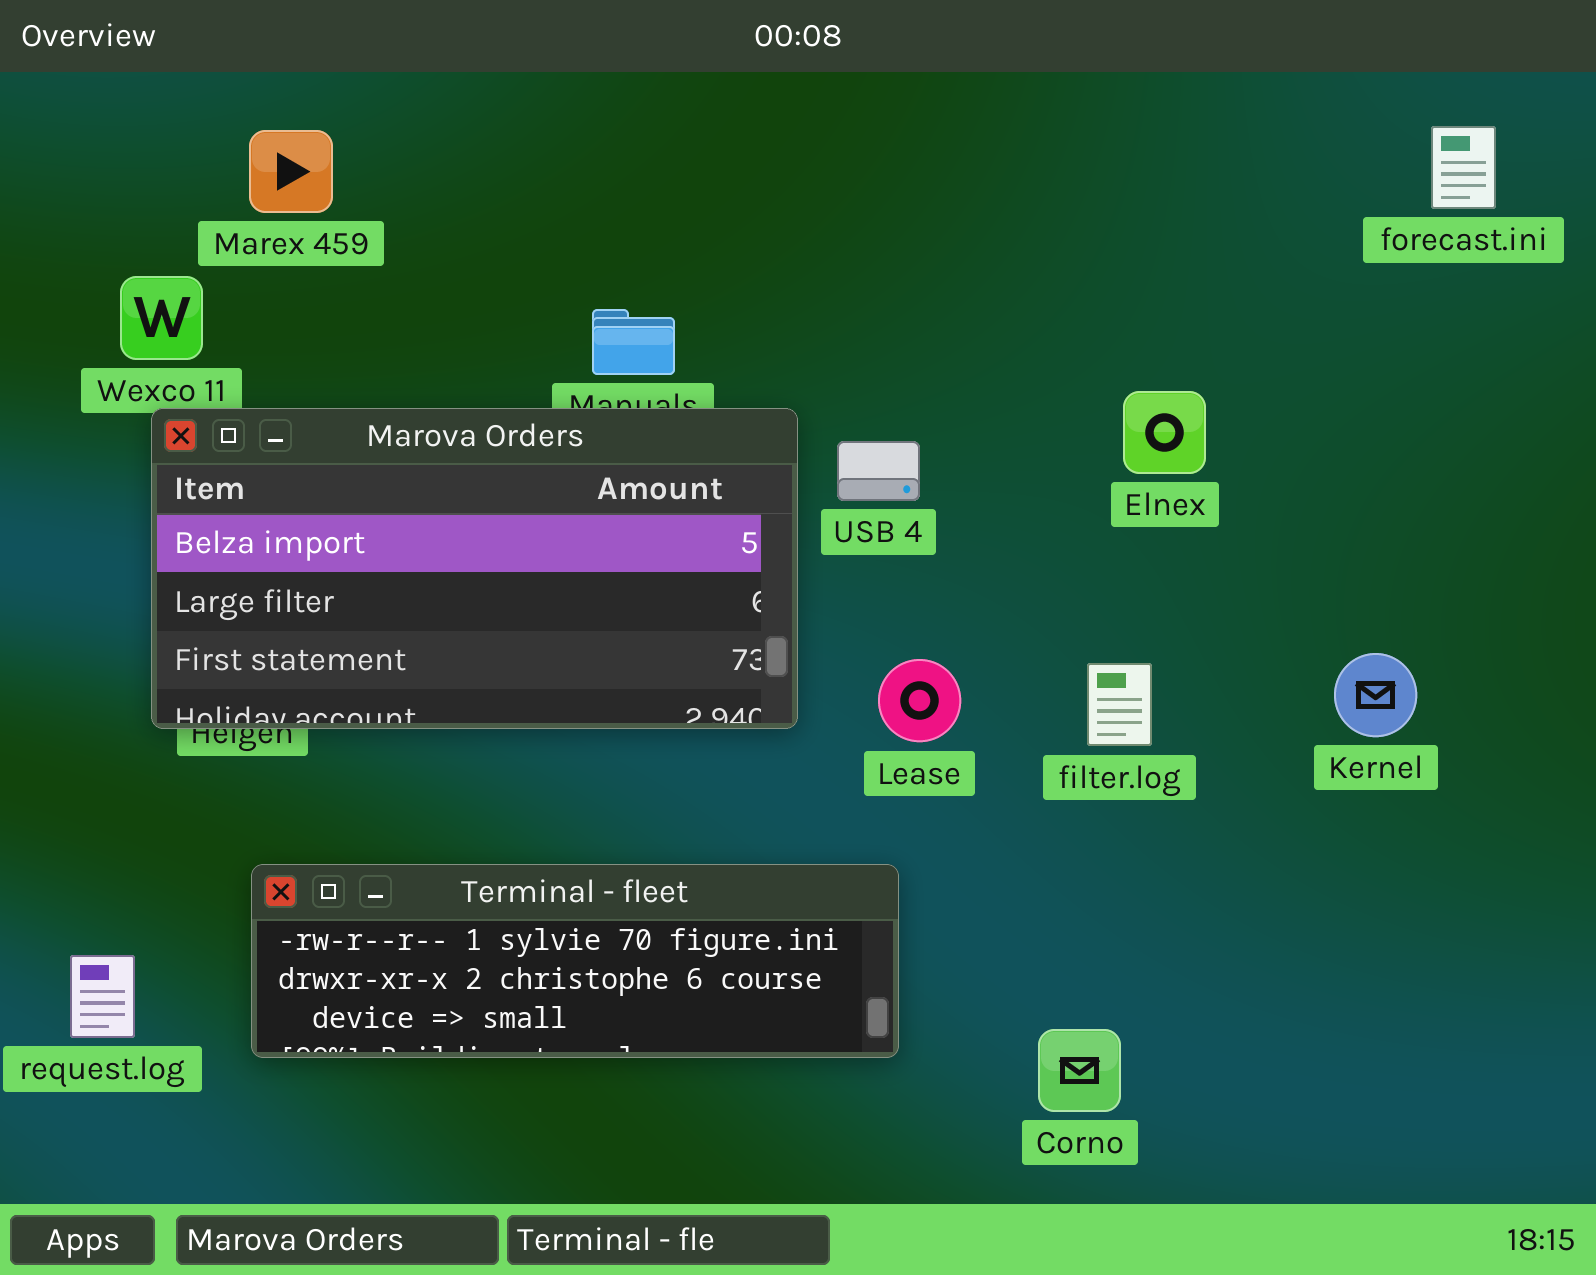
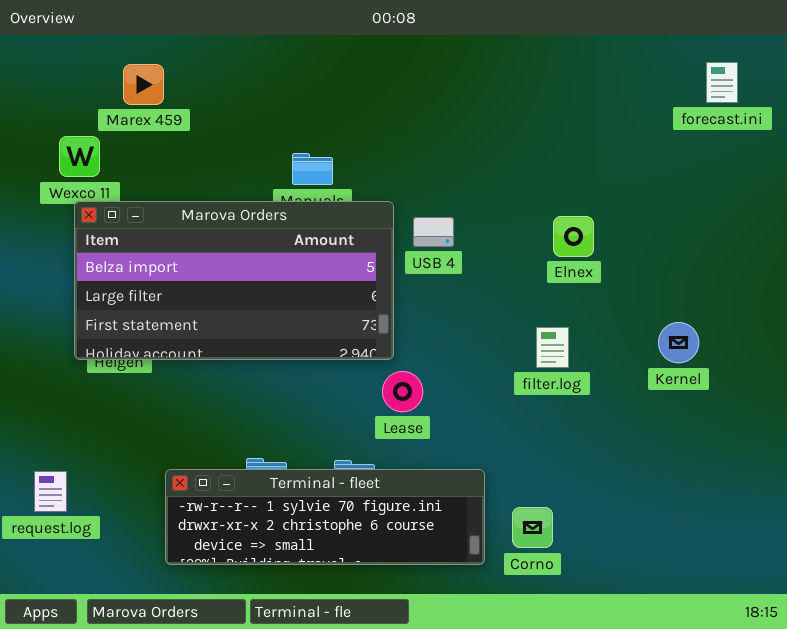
Elnex: [1123,391,1206,474] -> [553,216,594,257], moved
Lease: [878,659,961,742] -> [382,371,423,412], moved
Terminal - fleet: [251,864,899,1058] -> [165,469,485,565], moved

